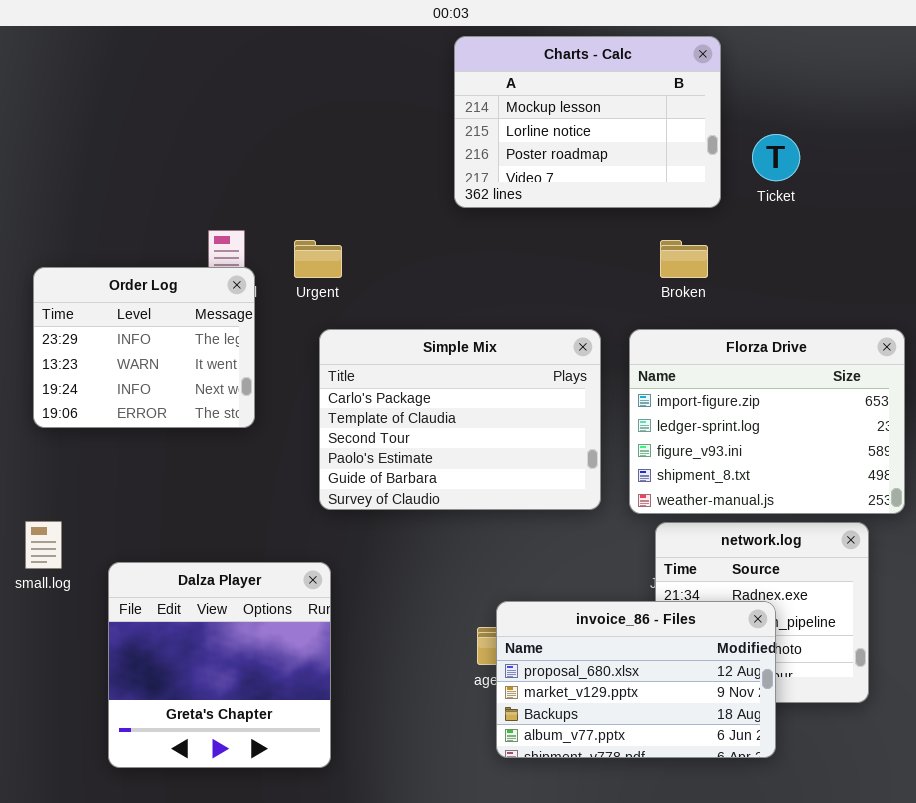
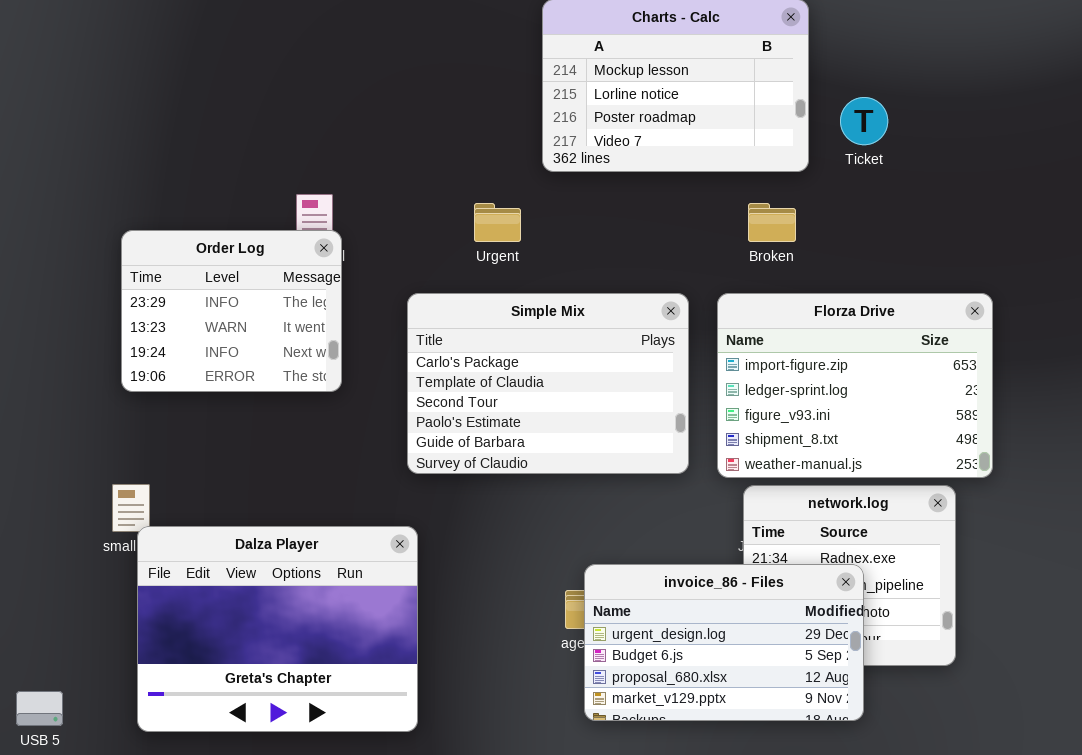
Urgent: [294,240,342,278] -> [474,203,521,242], moved
Dalza Player: [108,562,331,768] -> [137,526,418,732], resized
invoice_86 - Files: [496,601,776,758] -> [584,564,864,721], scrolled up 2 rows

